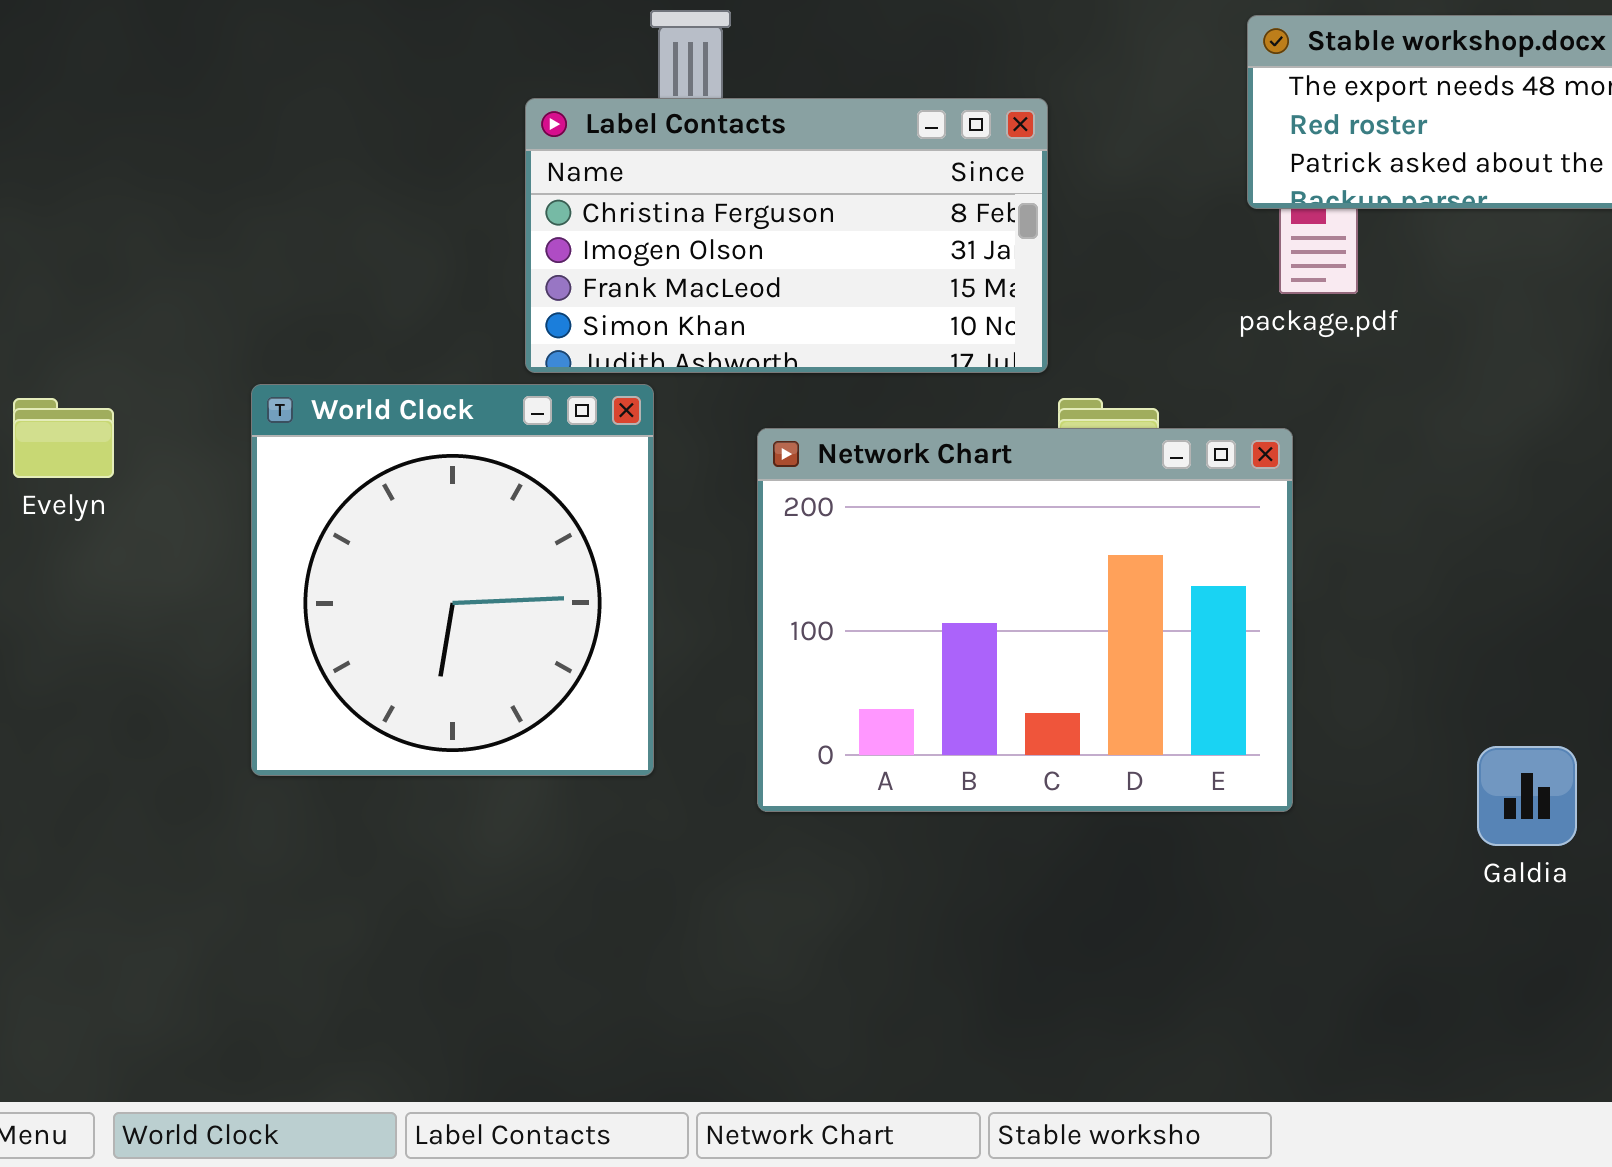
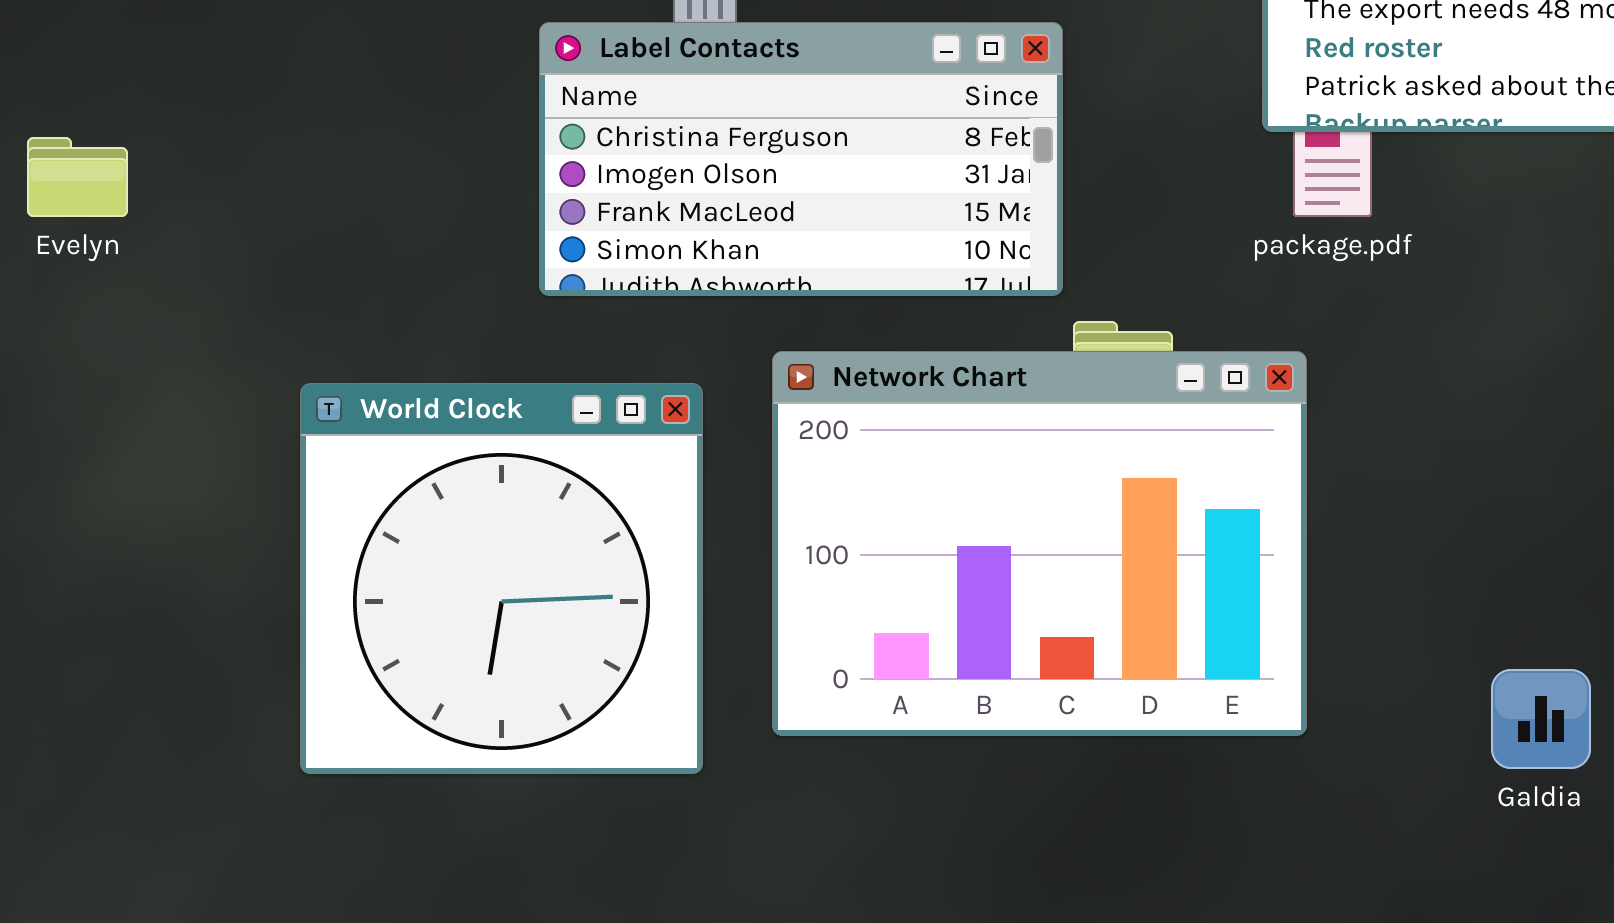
World Clock: [251,384,654,776] -> [300,383,703,774], moved
Evelyn: [13,398,114,478] -> [27,137,128,217], moved

